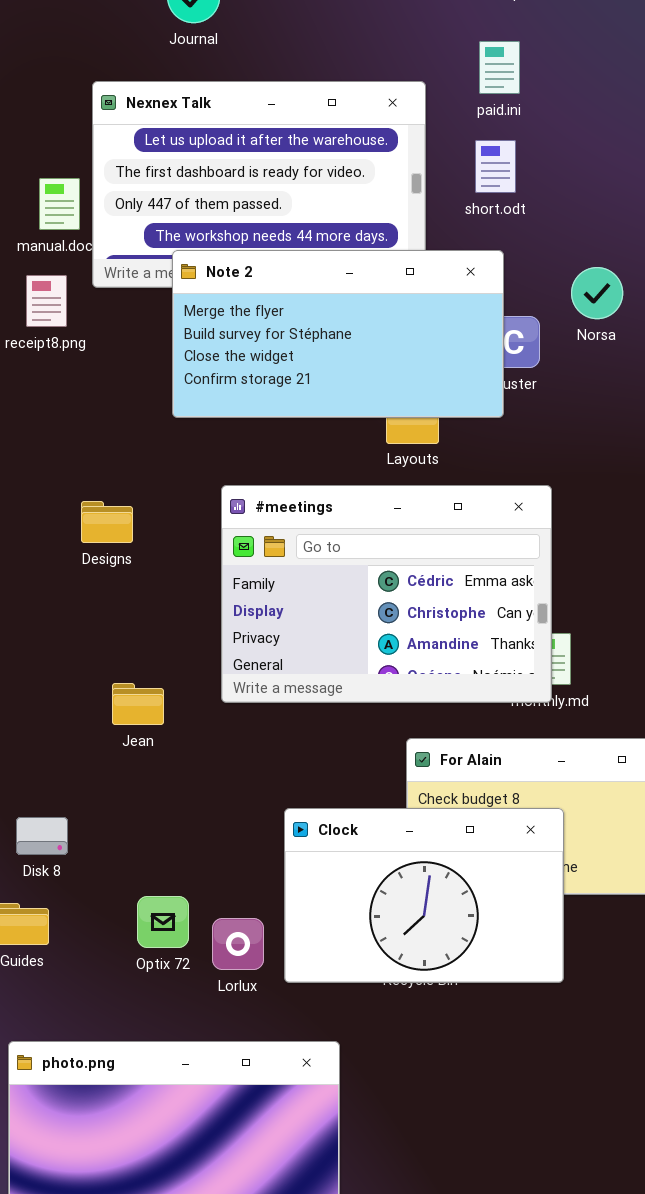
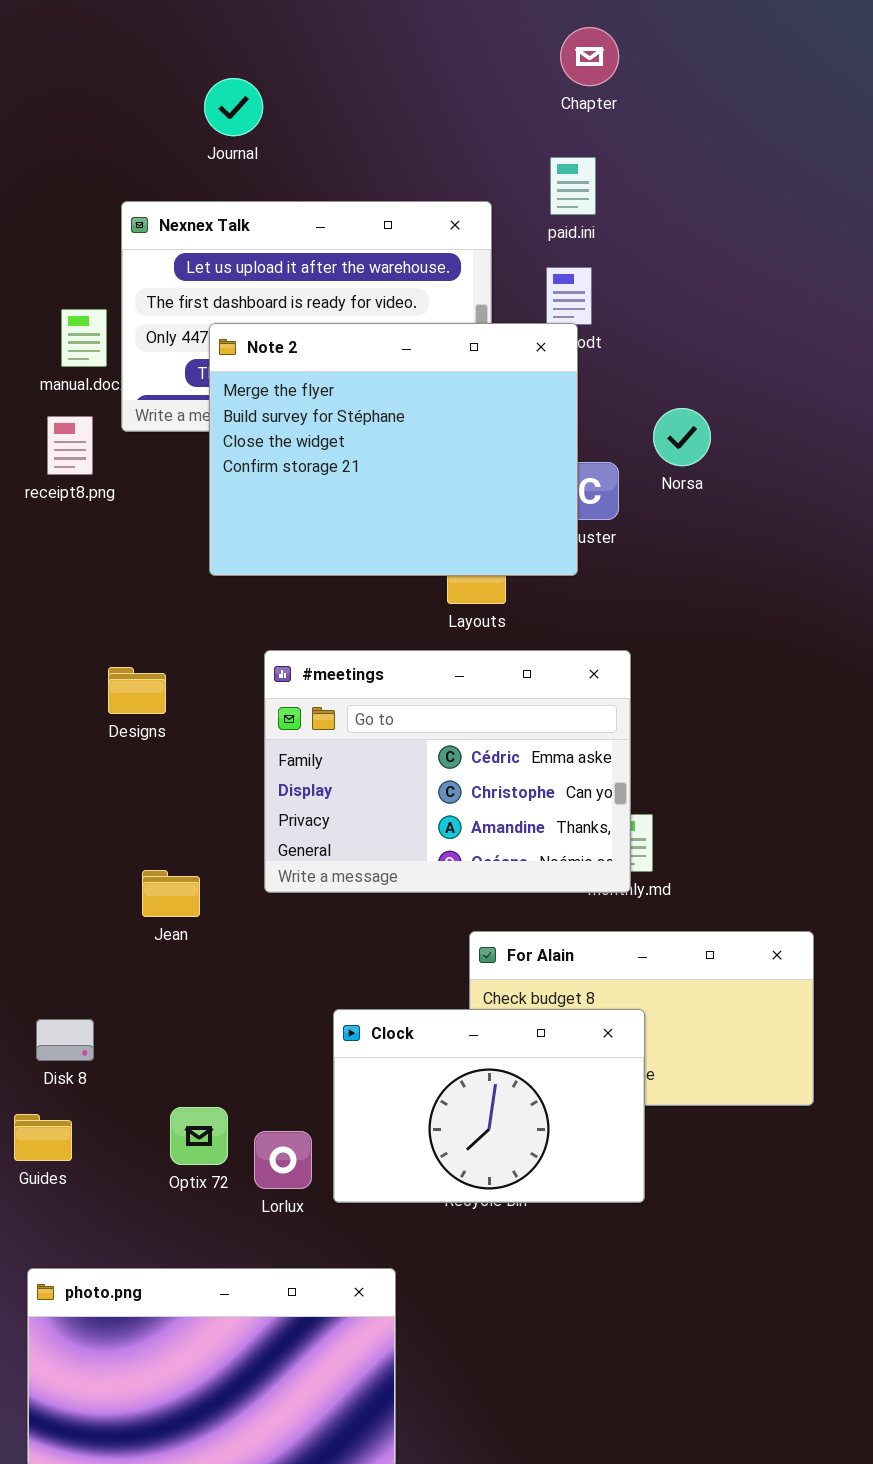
Note 2: [172,250,504,418] -> [209,323,578,576], resized

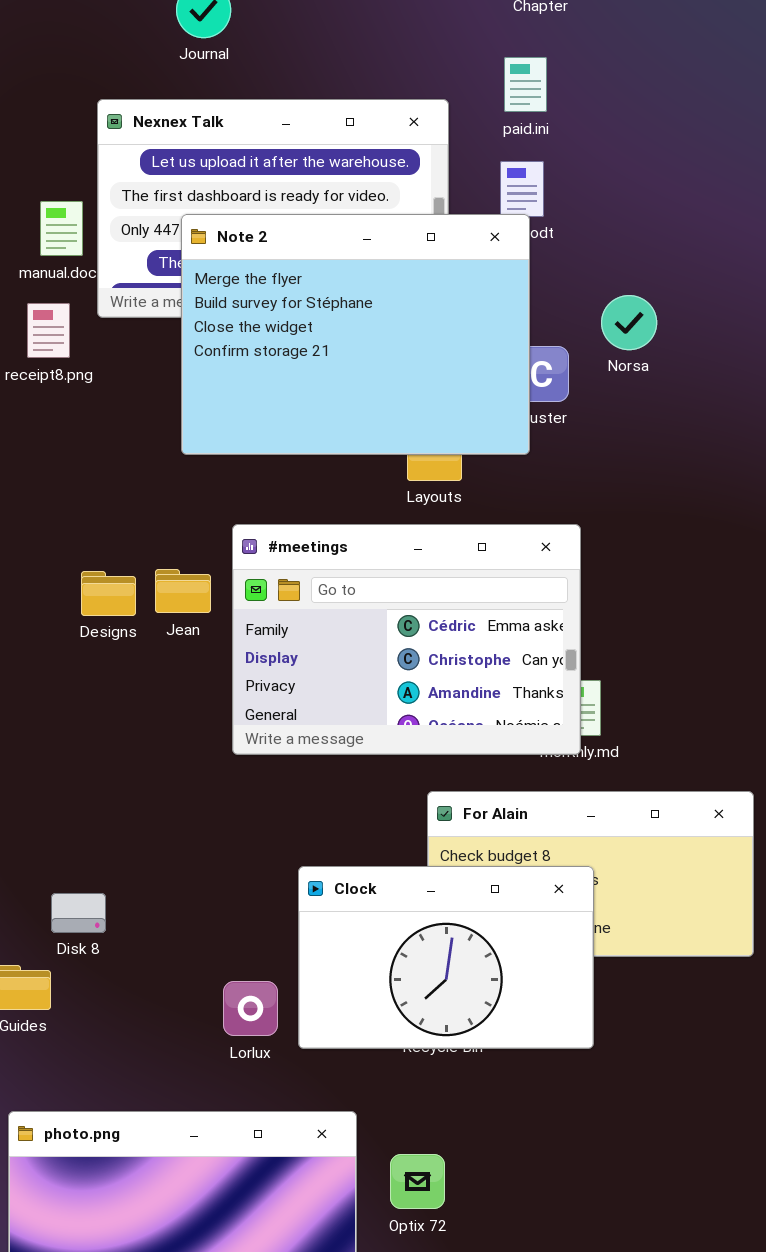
Designs: [108,667,166,714] -> [81,571,136,616], moved
Jean: [142,870,200,917] -> [155,569,211,613], moved
Disk 8: [36,1019,94,1061] -> [51,893,106,933], moved
Optix 72: [170,1107,228,1165] -> [390,1154,445,1209], moved

